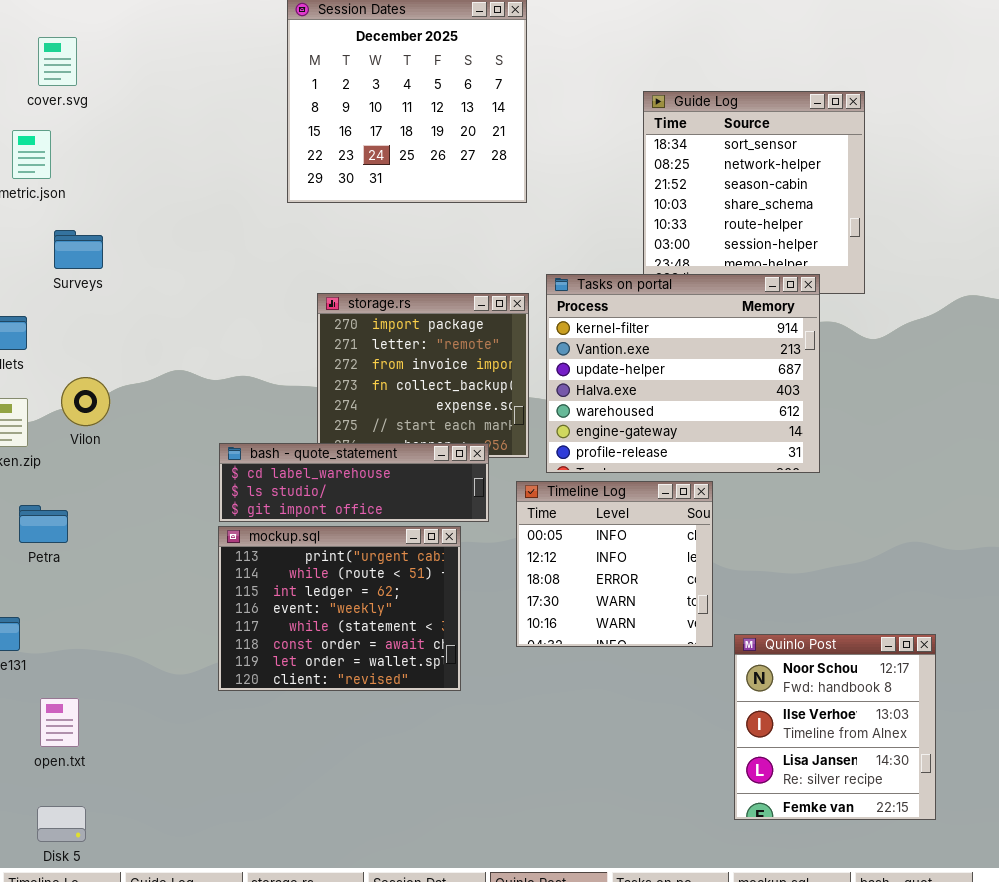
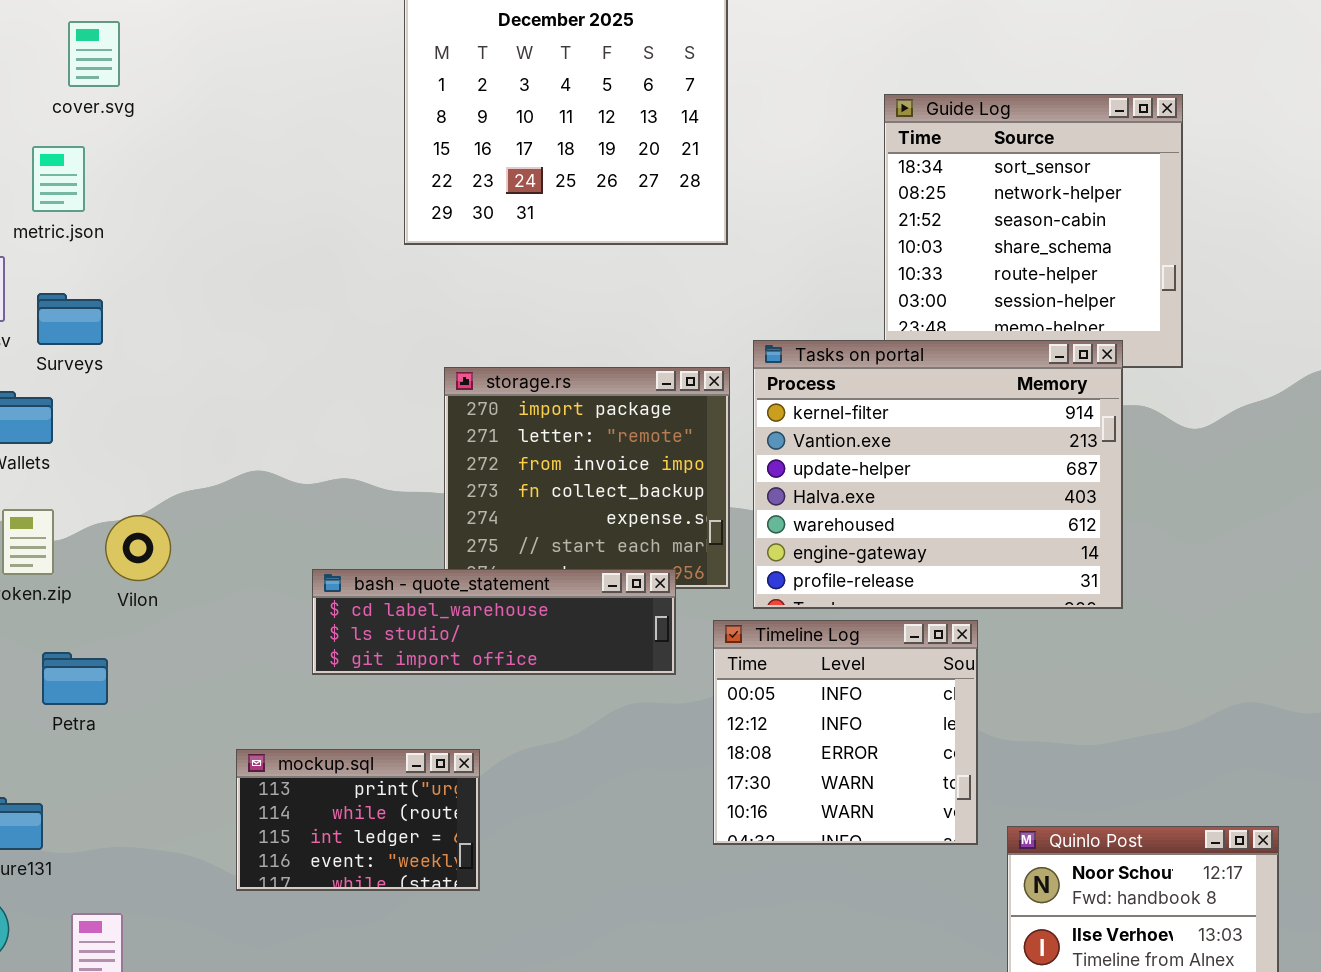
Surveys: [54,230,103,269] -> [37,293,103,345], moved
Vilon: [61,377,110,426] -> [105,515,171,581], moved
mockup.sql: [218,526,461,691] -> [236,749,480,891], moved, resized

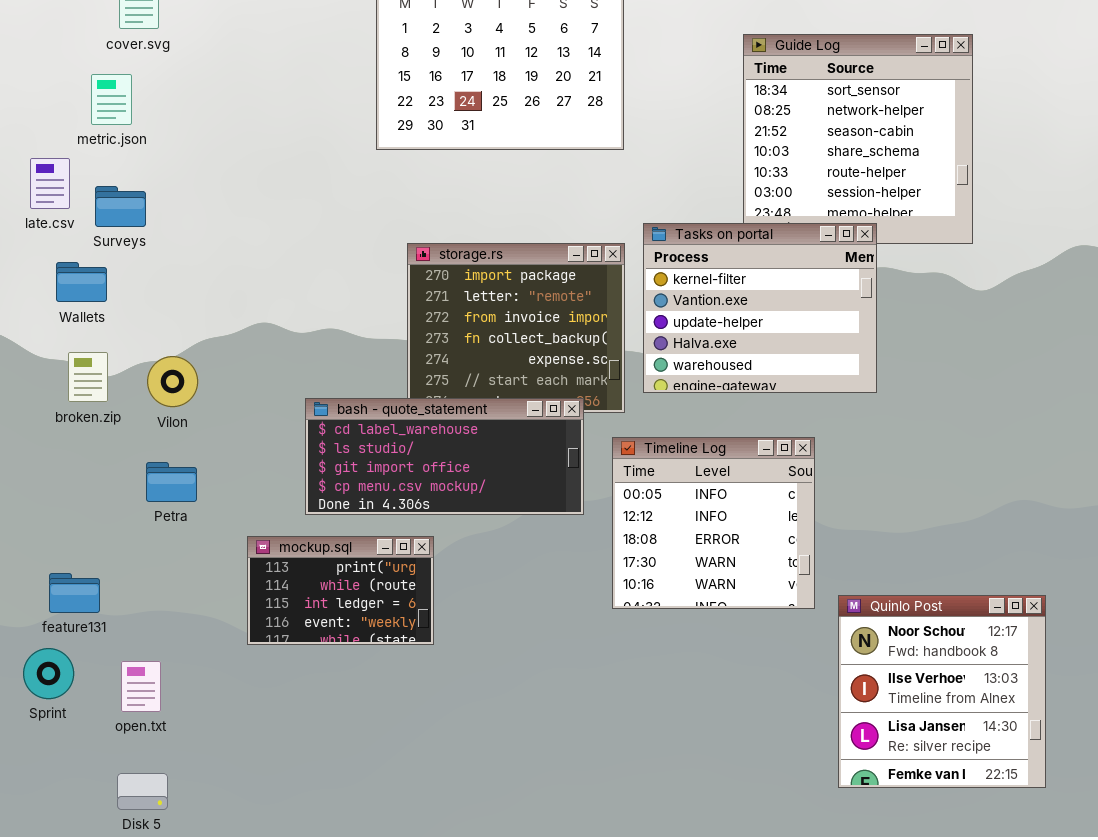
Tasks on portal: [753,340,1123,609] -> [643,223,877,393], resized
bash - quote_statement: [312,569,676,675] -> [305,398,584,515], resized
Petra: [42,652,108,705] -> [146,462,197,502], moved

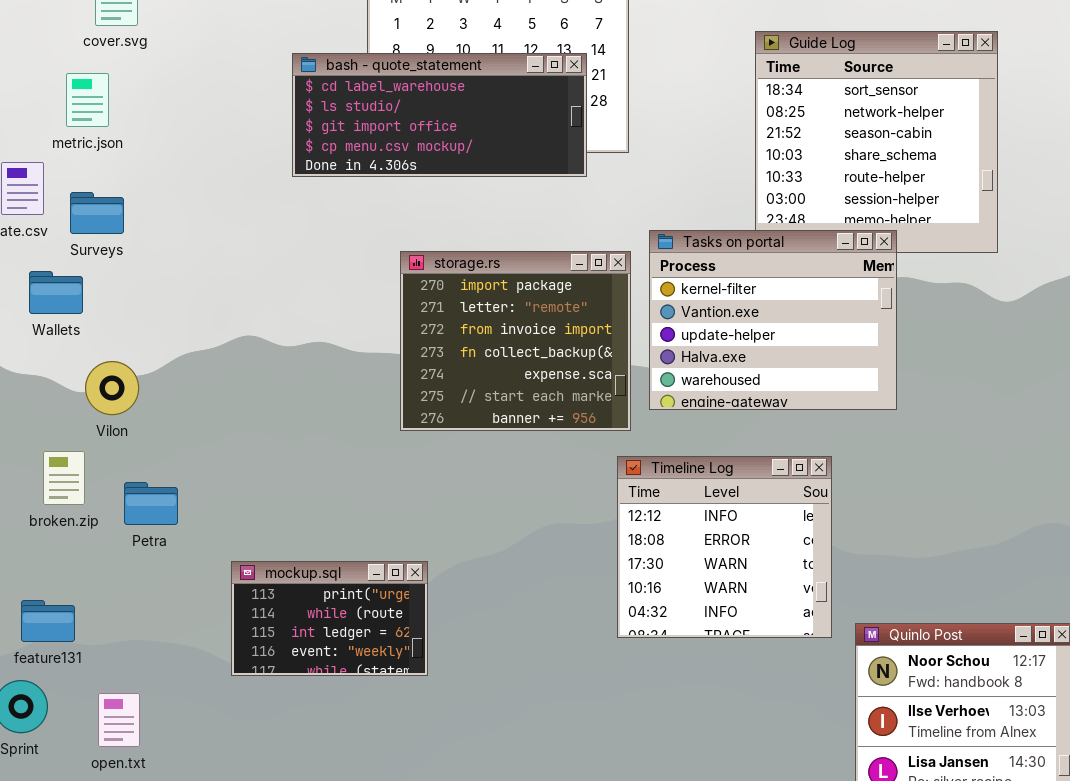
broken.zip: [68,352,108,402] -> [43,451,85,505], moved
Vilon: [147,356,198,407] -> [85,361,139,415], moved
bash - quote_statement: [305,398,584,515] -> [292,53,587,177], moved
Timeline Log: [612,437,815,609] -> [617,456,832,638], scrolled down 1 row

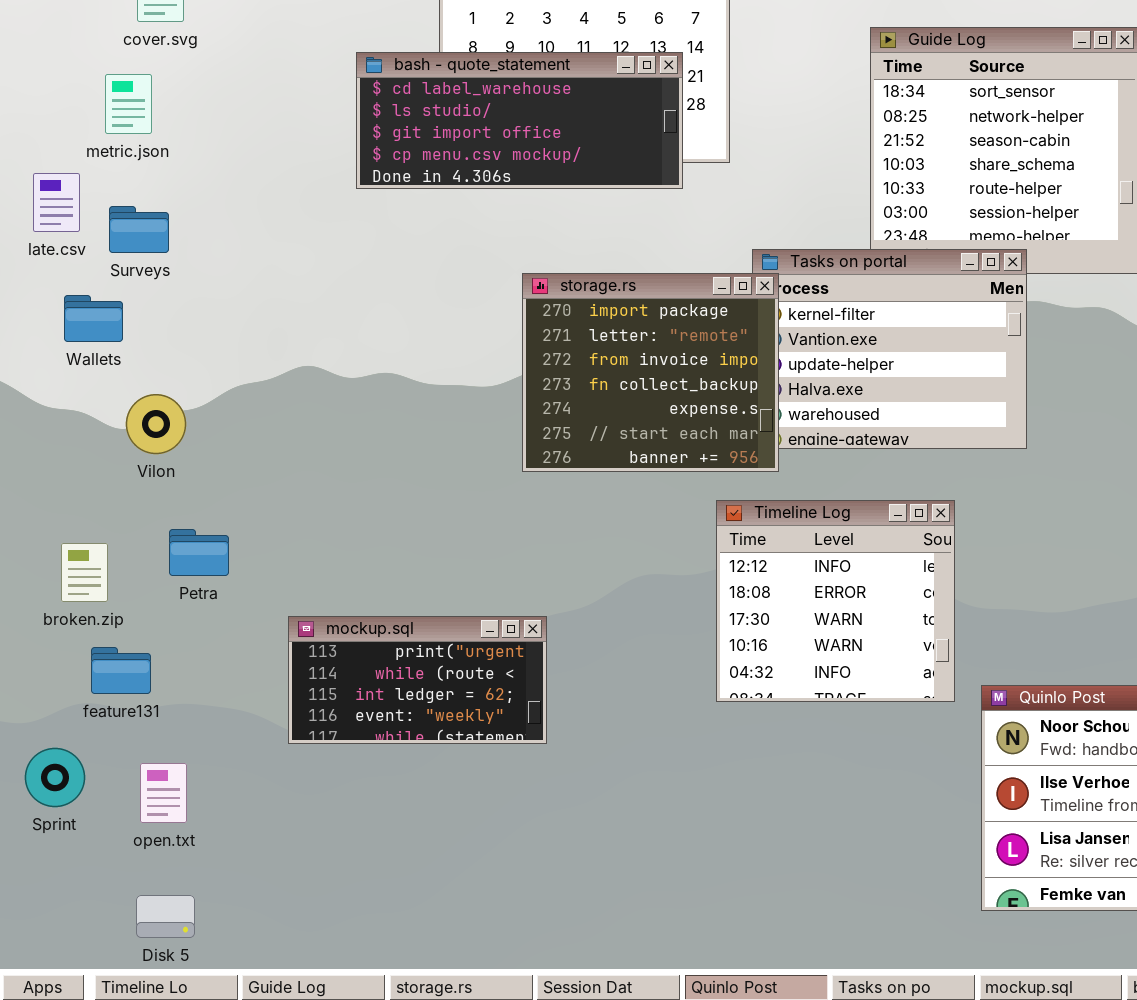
storage.rs: [400,251,631,431] -> [522,273,779,472], moved
broken.zip: [43,451,85,505] -> [61,543,108,602], moved
mockup.sql: [231,561,428,676] -> [288,616,547,744], resized
feature131: [21,600,75,642] -> [91,647,151,694], moved

